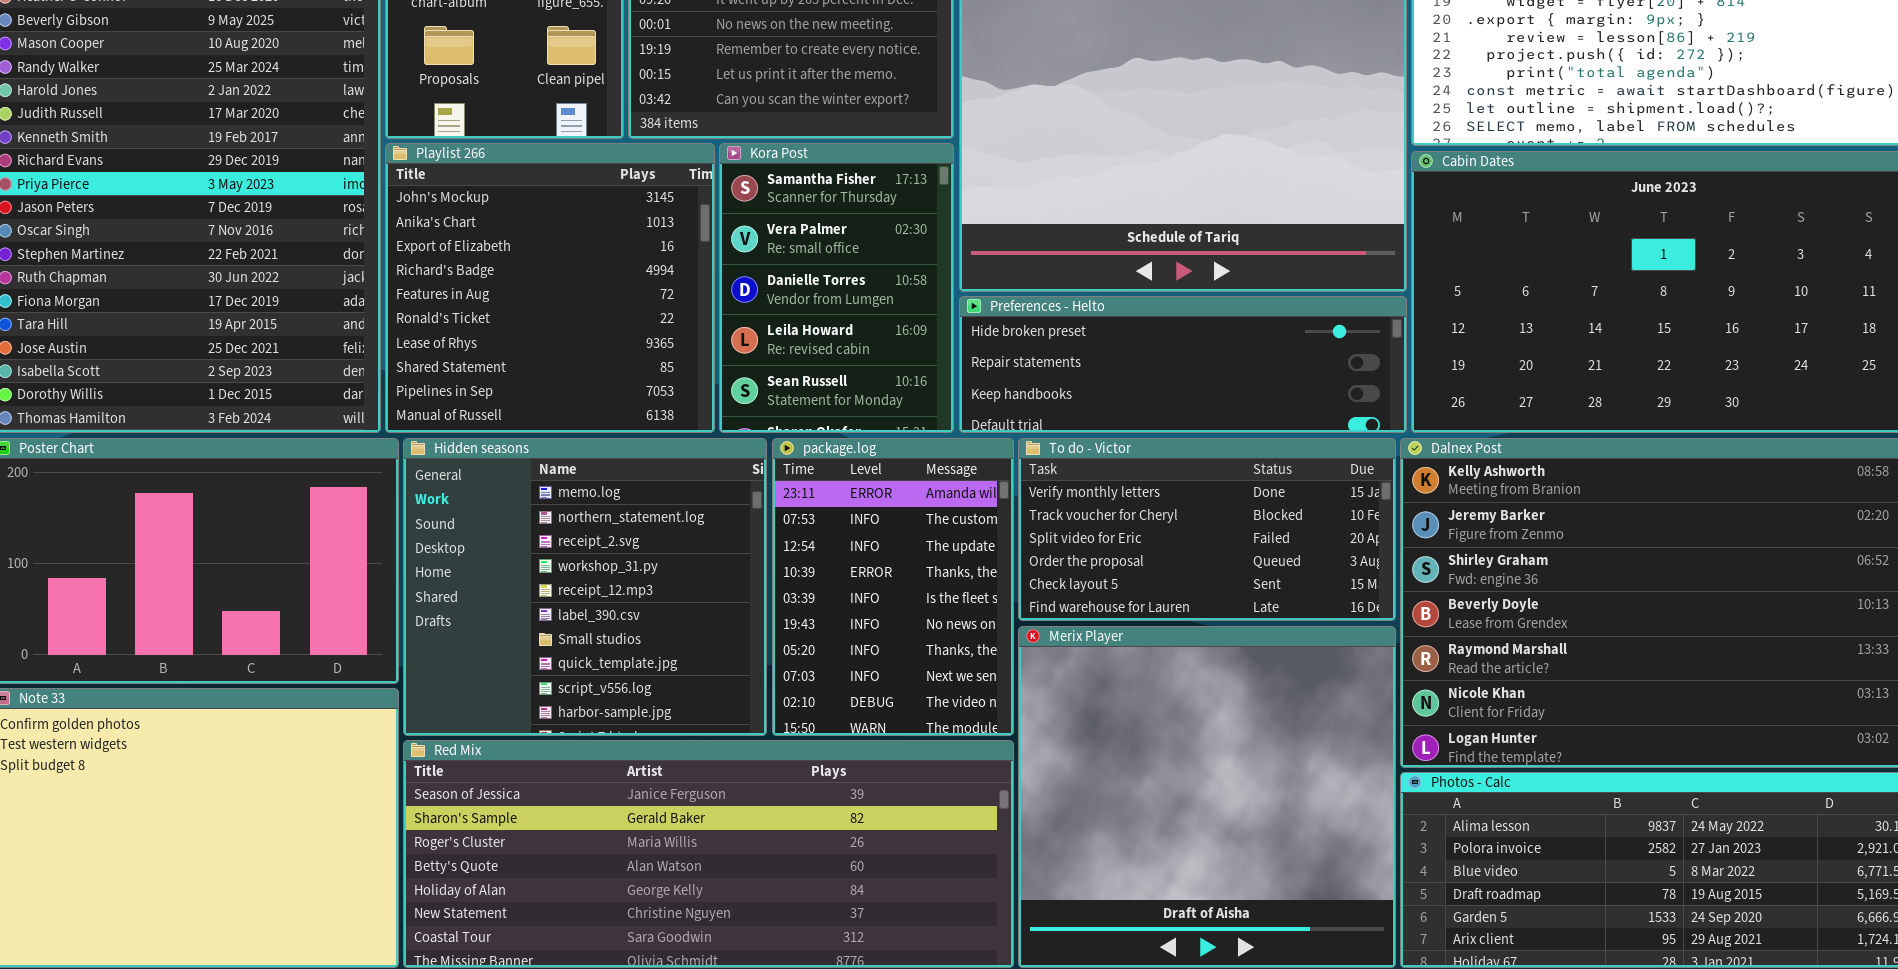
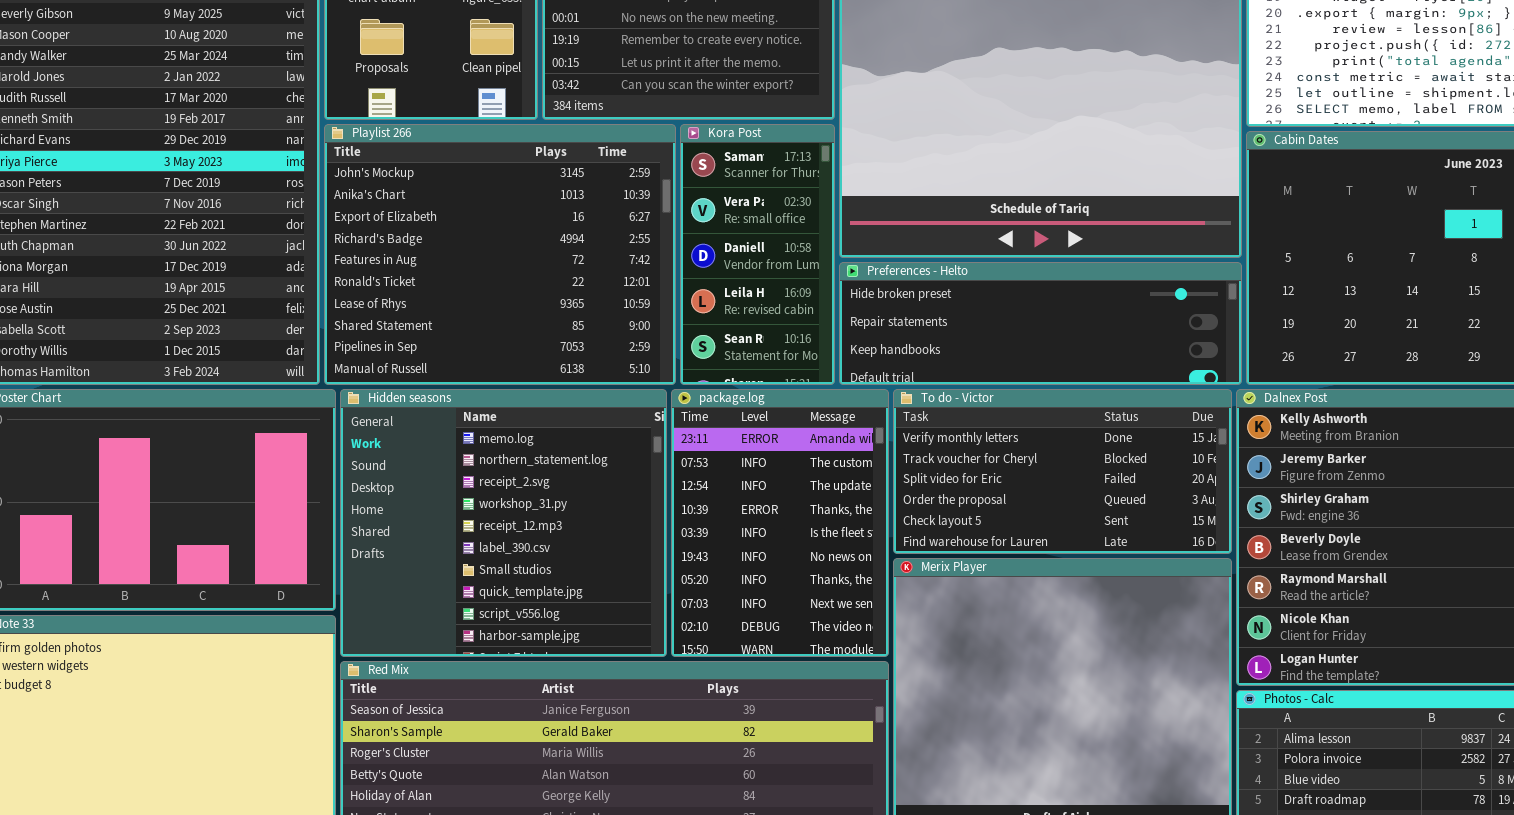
Playlist 266: [385,143,715,433] -> [324,124,676,385], resized
Kora Post: [719,143,954,433] -> [680,124,835,385], resized

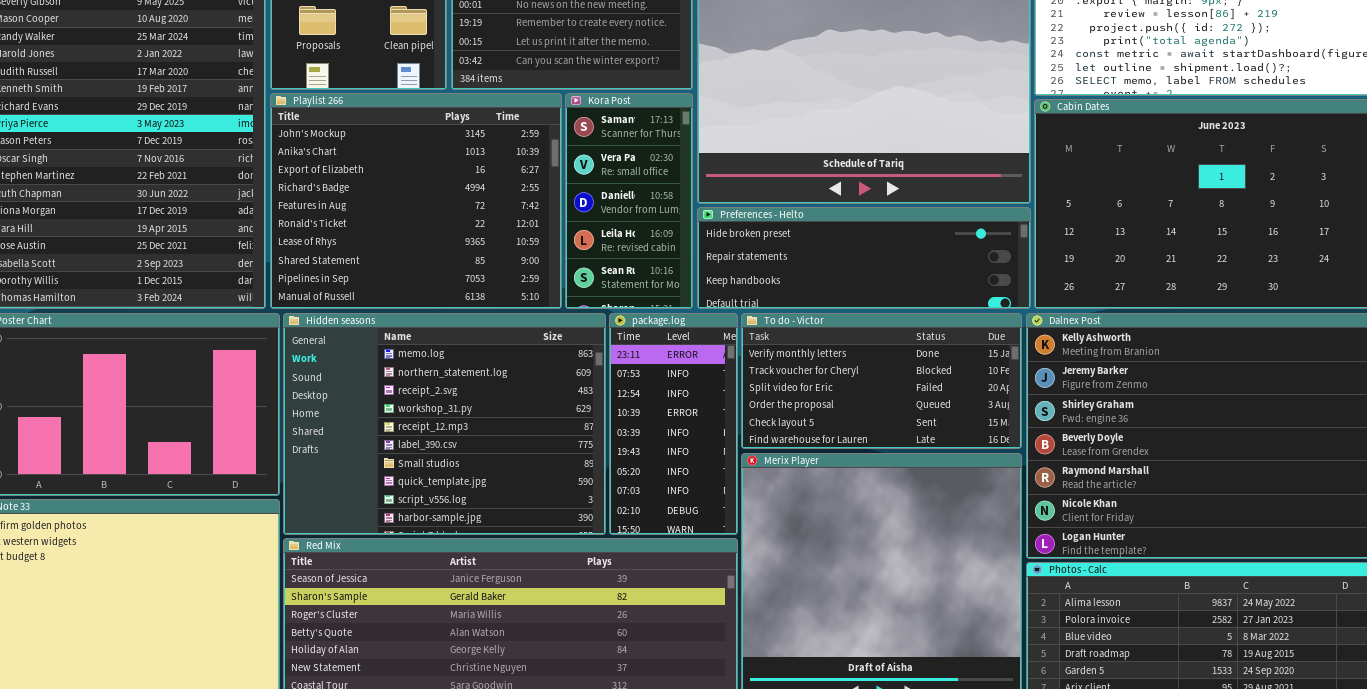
Hidden seasons: [340,389,667,657] -> [283,313,606,535], resized
package.log: [671,389,889,657] -> [609,313,738,535], resized

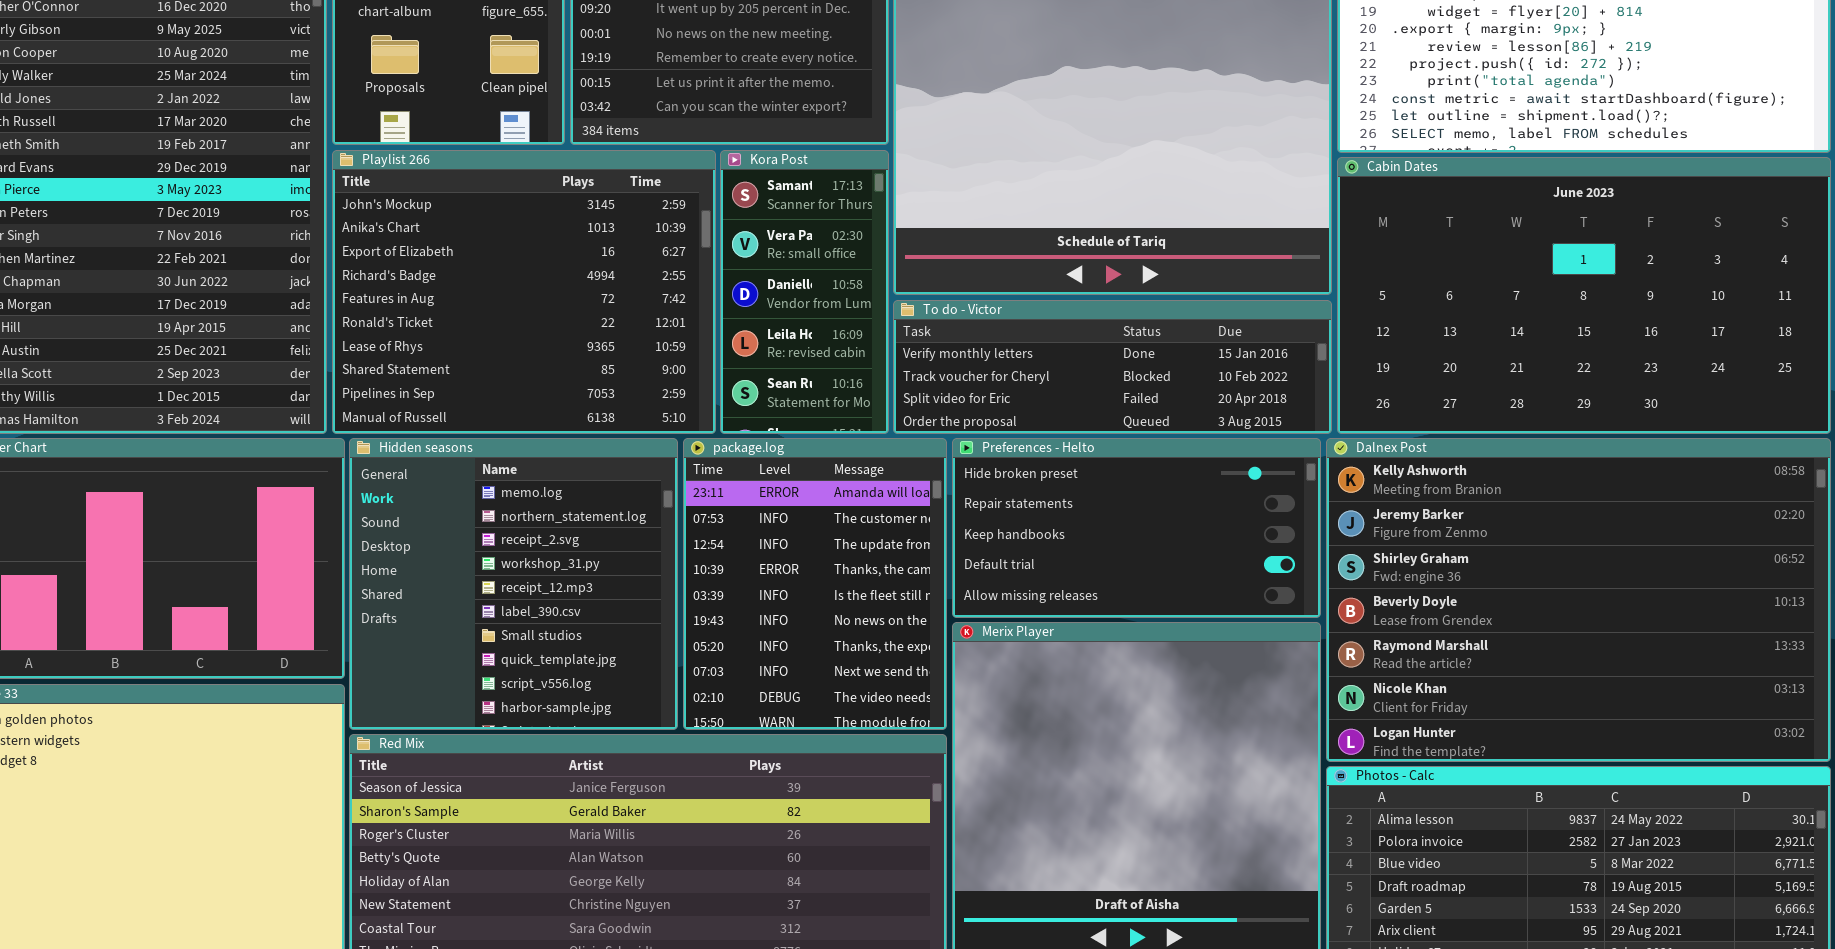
Preferences - Helto: [697,207,1031,309] -> [952,438,1321,618], moved, resized
Hidden seasons: [283,313,606,535] -> [349,438,678,730], resized
package.log: [609,313,738,535] -> [683,438,947,730], resized
To do - Victor: [741,313,1022,449] -> [893,300,1332,434], moved, resized

